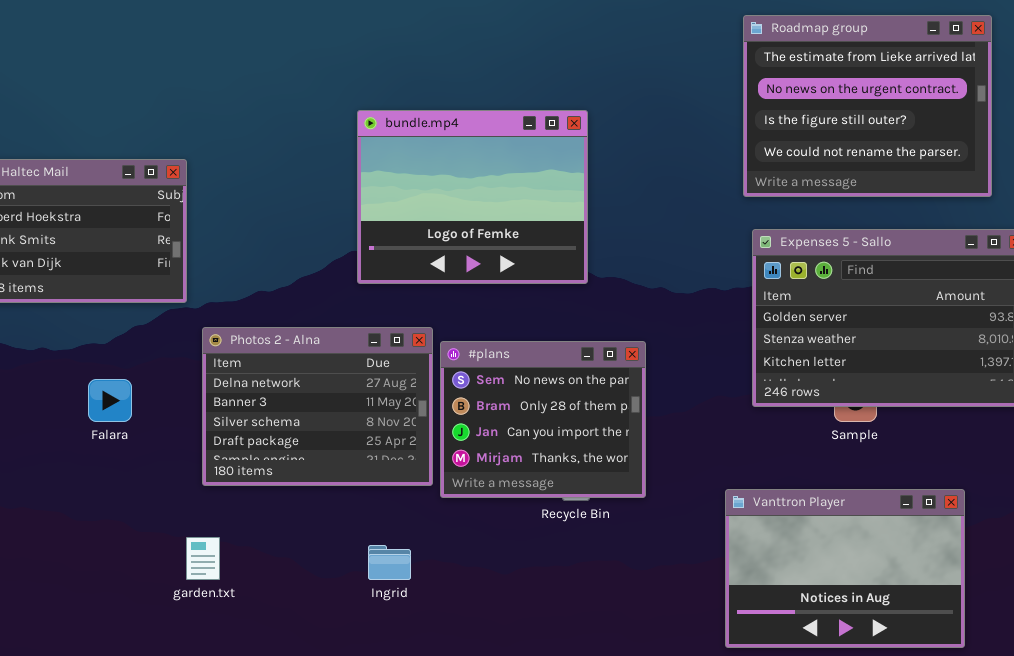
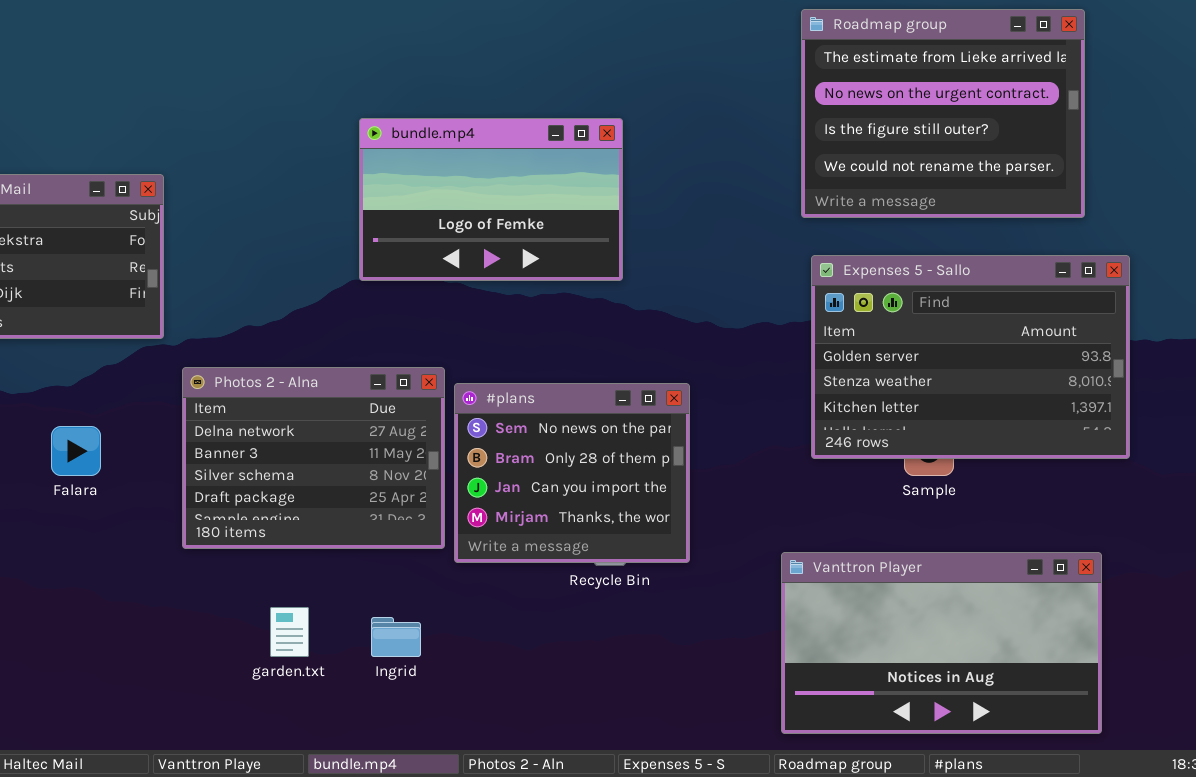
bundle.mp4: [357,110,588,284] -> [359,118,623,281], resized
Vanttron Player: [725,489,965,648] -> [781,552,1102,734], resized
garden.txt: [186,537,220,580] -> [270,607,309,657], moved

